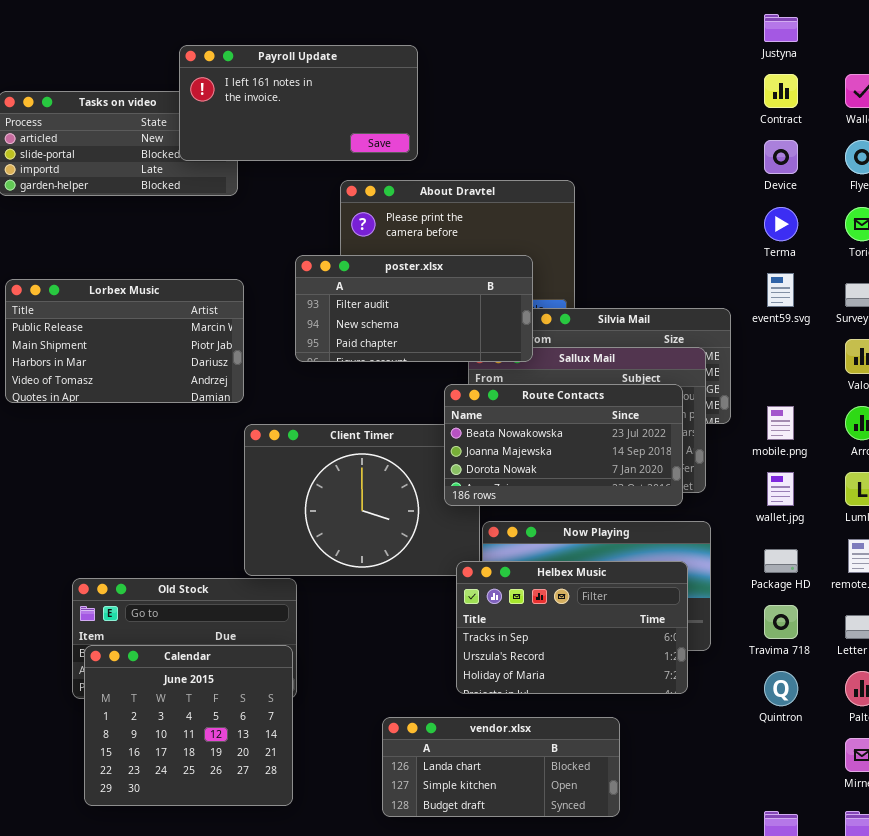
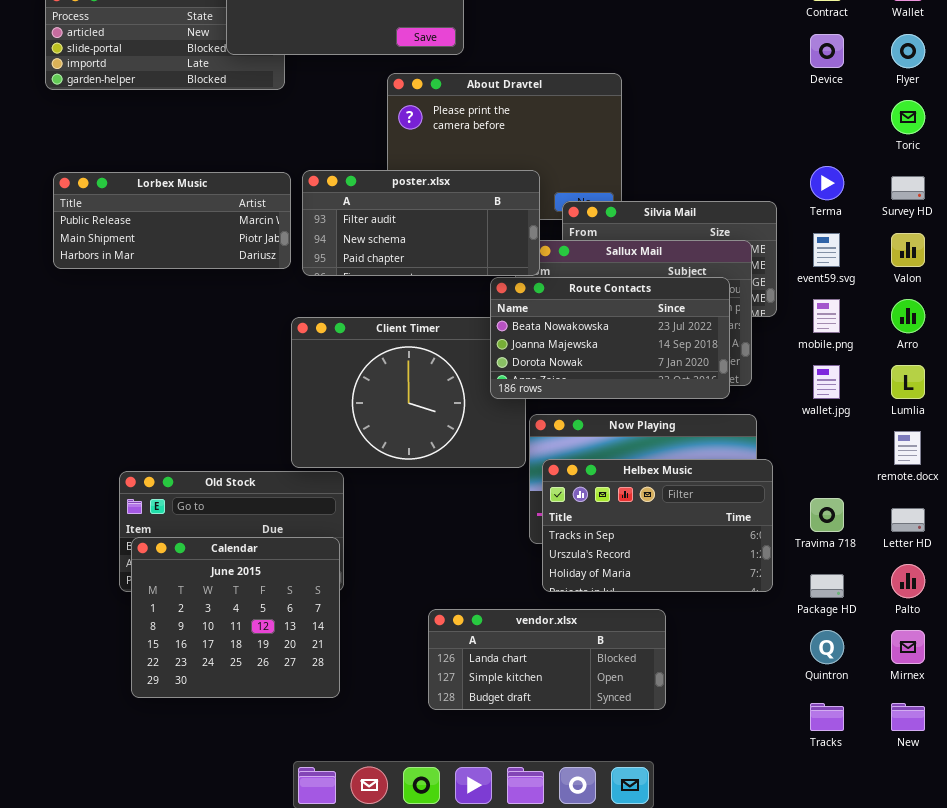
Terma: [764,207,798,241] -> [810,166,844,200], moved
poster.xlsx: [295,255,533,362] -> [302,170,540,276], moved
event59.svg: [767,273,794,307] -> [813,233,840,267], moved
Lorbex Music: [5,279,244,403] -> [53,172,291,269], resized
Package HD: [764,549,798,573] -> [810,574,844,598], moved
Helbex Music: [456,561,688,694] -> [542,459,773,592], moved
Quintron: [764,671,798,706] -> [810,630,844,664], moved

